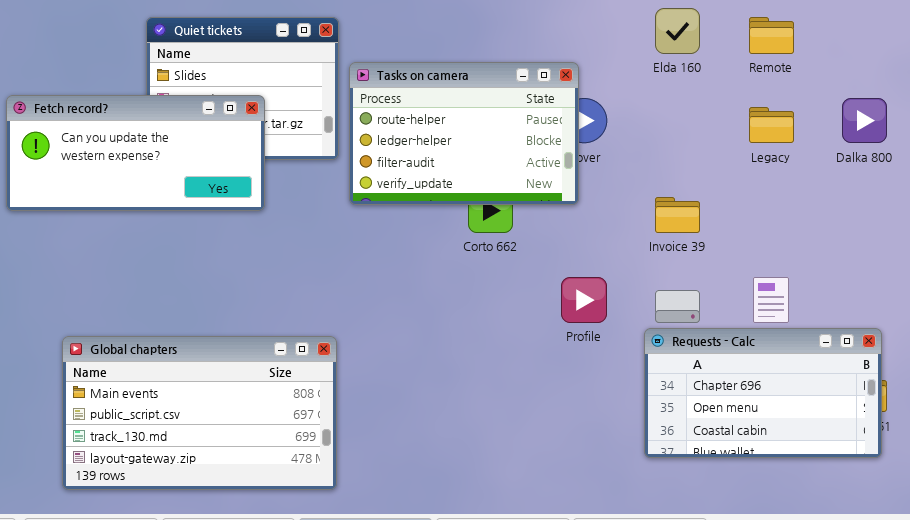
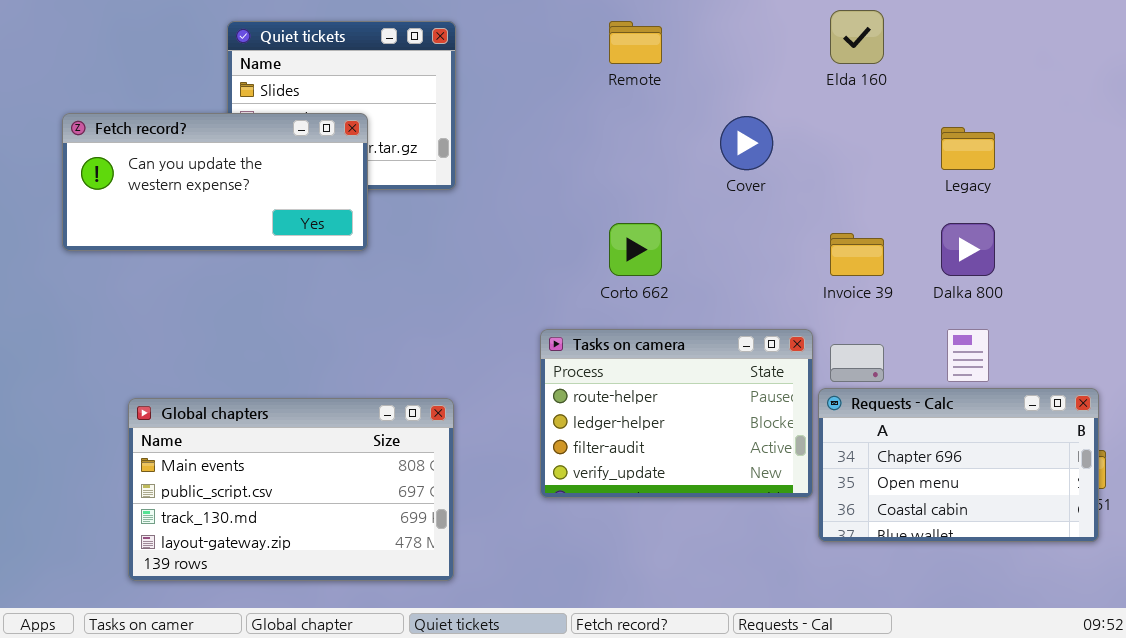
Remote: [749,17,794,54] -> [609,21,662,64], moved
Tasks on camera: [349,62,579,205] -> [540,329,813,498], moved
Dalka 800: [842,98,887,143] -> [941,223,995,276], moved

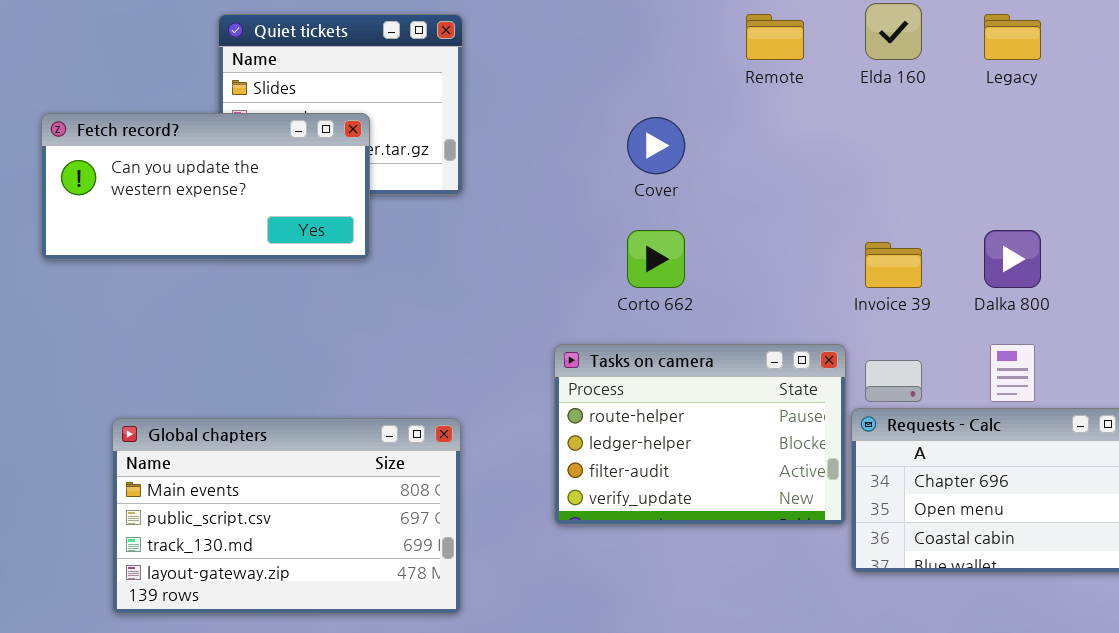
Remote: [609,21,662,64] -> [746,14,804,60], moved
Cover: [720,116,773,170] -> [627,117,685,174], moved
Legacy: [941,127,995,170] -> [984,14,1041,60], moved

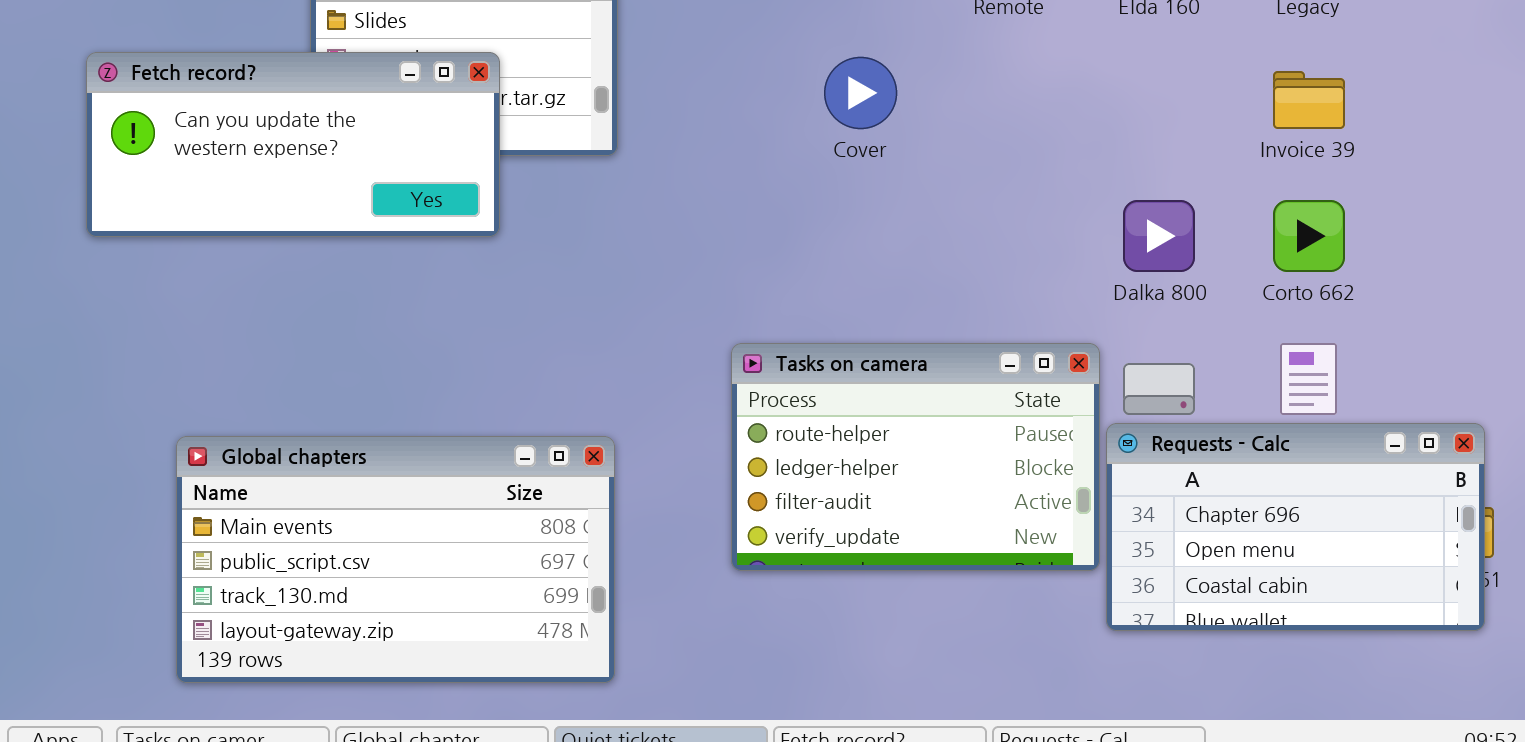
Corto 662: [627,230,685,288] -> [1273,200,1345,272], moved
Dalka 800: [984,230,1041,288] -> [1123,200,1195,272], moved
Invoice 39: [865,242,922,288] -> [1273,71,1345,129], moved

